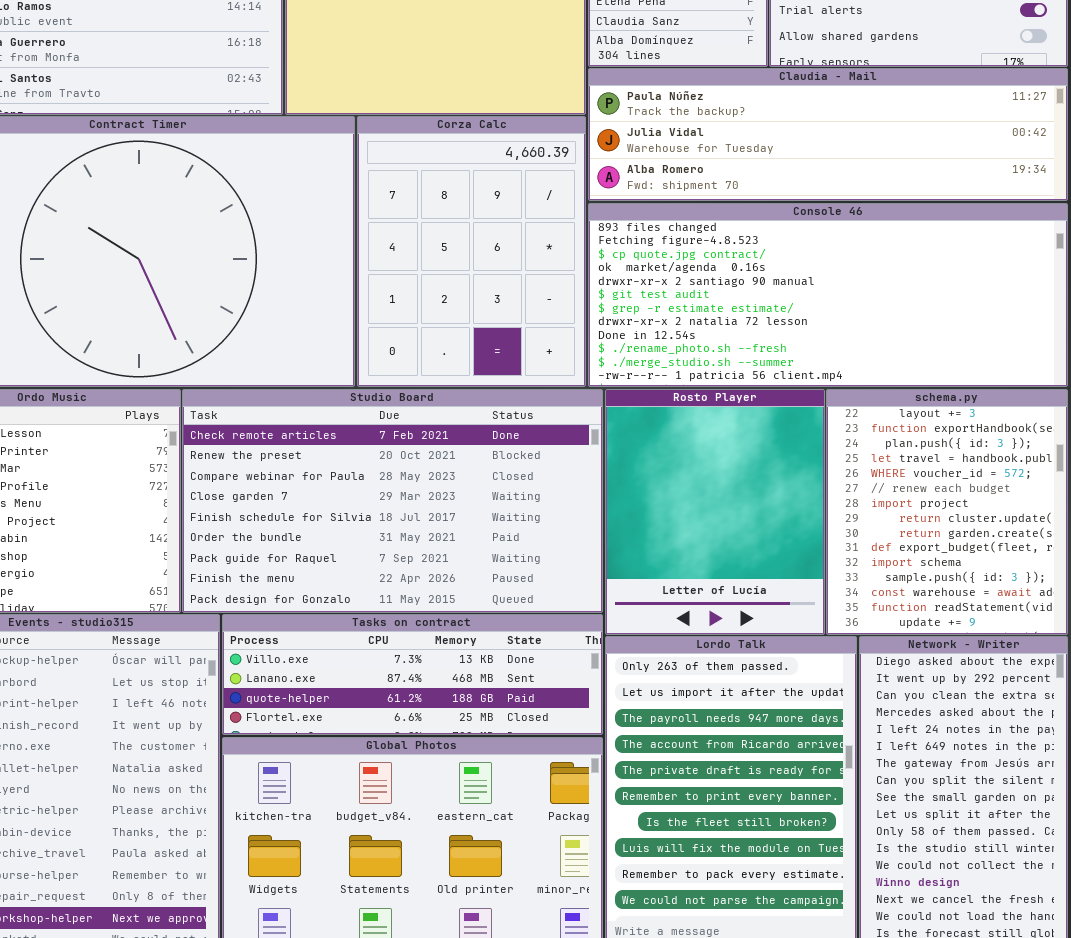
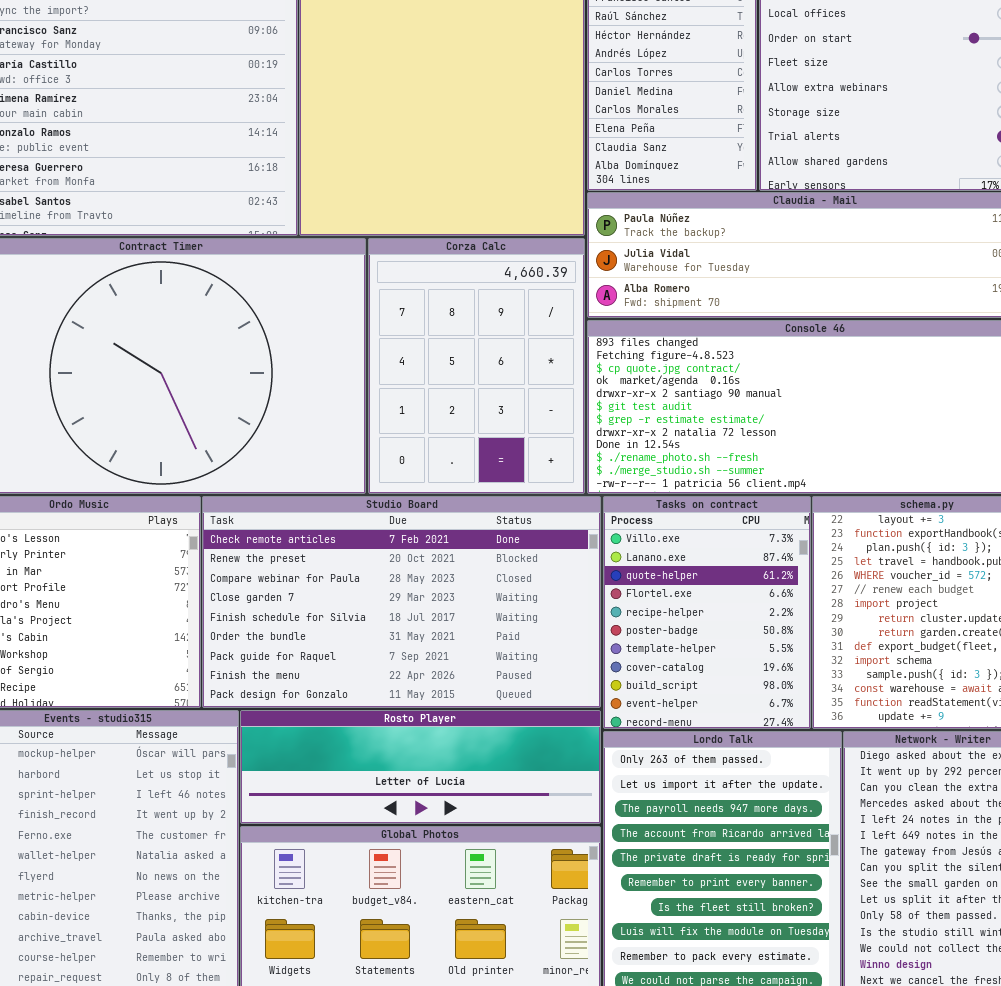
Rosto Player: [605,389,825,635] -> [240,710,601,824], moved, resized
Tasks on contract: [222,614,603,735] -> [603,496,811,729], moved, resized

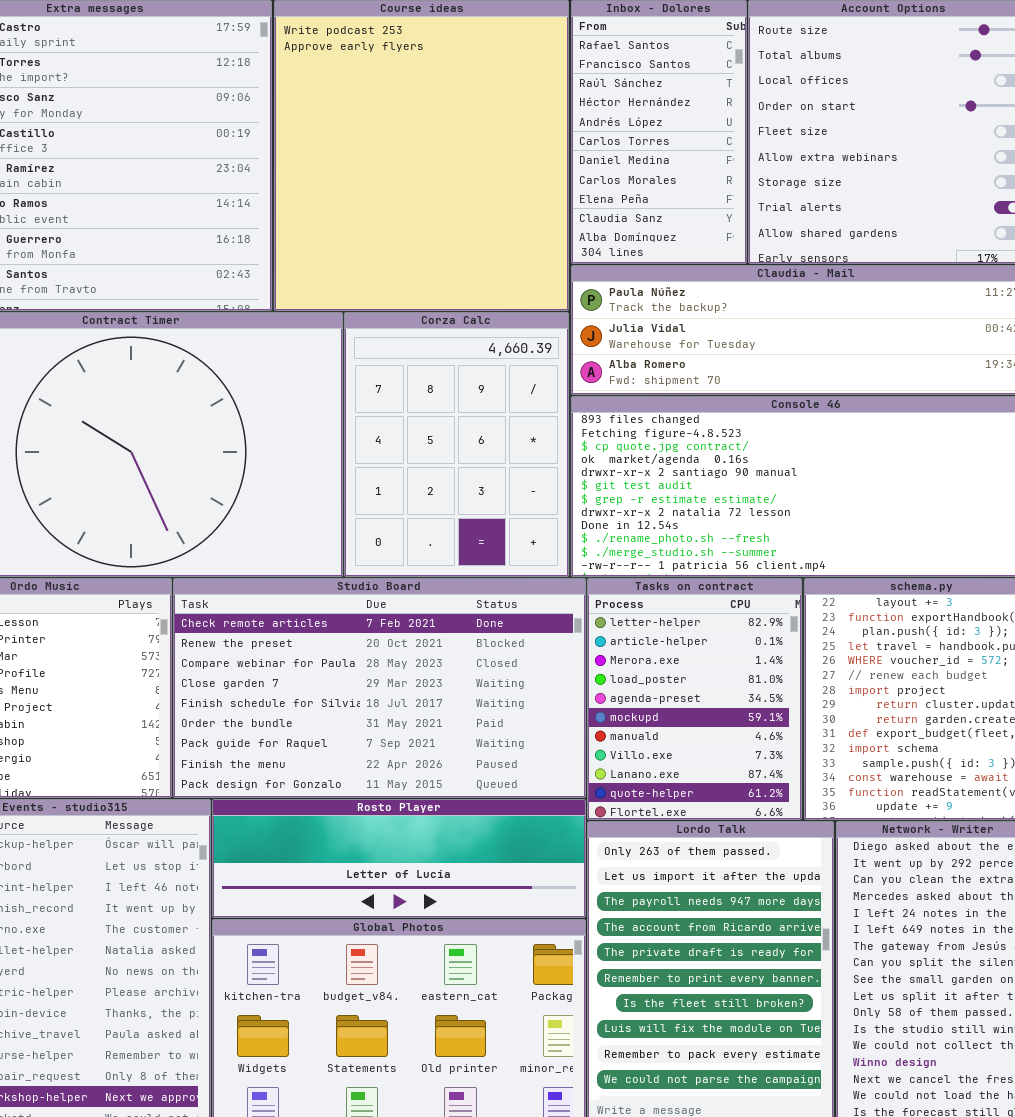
Tasks on contract: [603,496,811,729] -> [587,578,802,820], scrolled up 7 rows

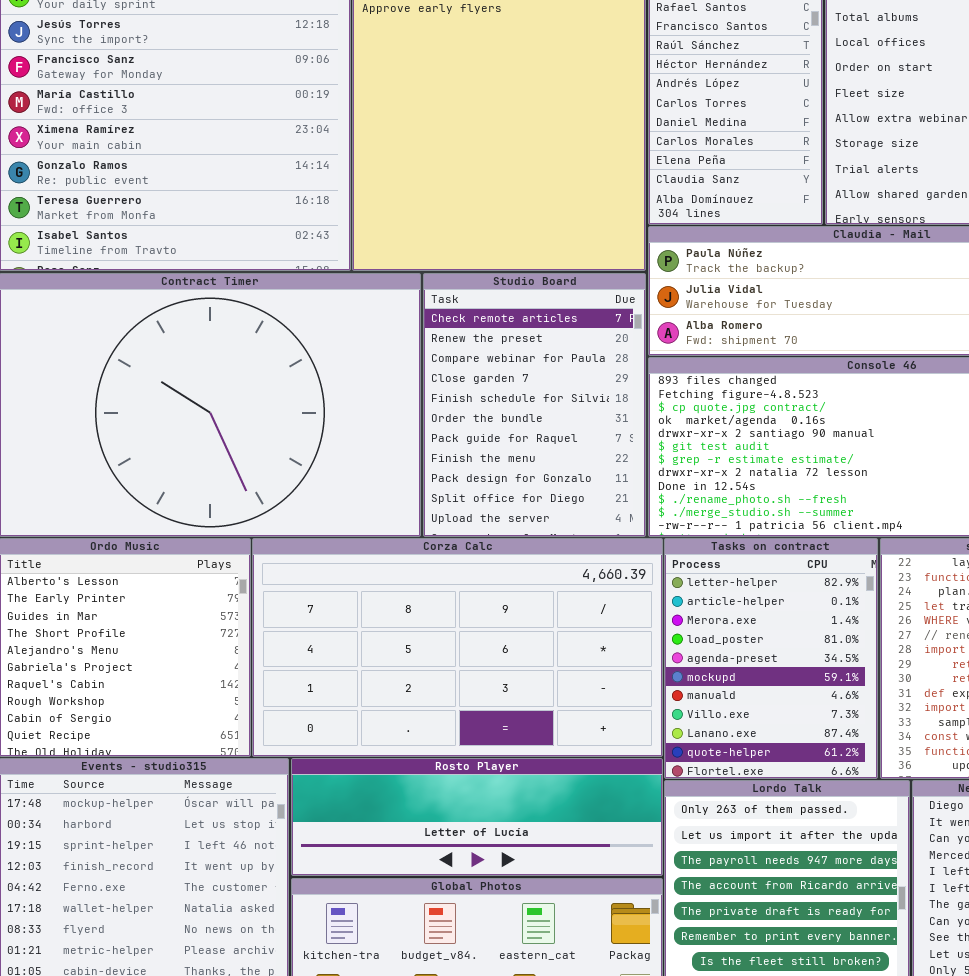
Corza Calc: [344,312,569,577] -> [252,538,663,757], moved, resized
Studio Board: [173,578,586,798] -> [423,273,646,537], moved, resized

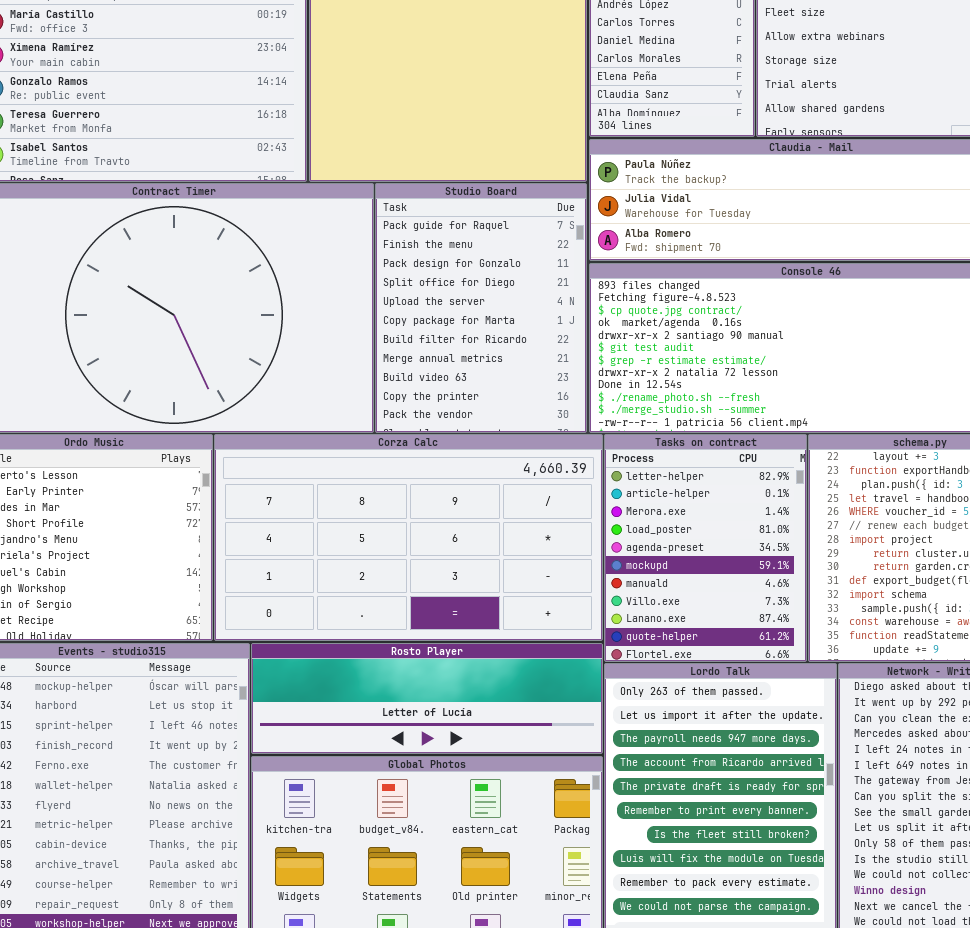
Studio Board: [423,273,646,537] -> [375,183,587,433], scrolled down 6 rows

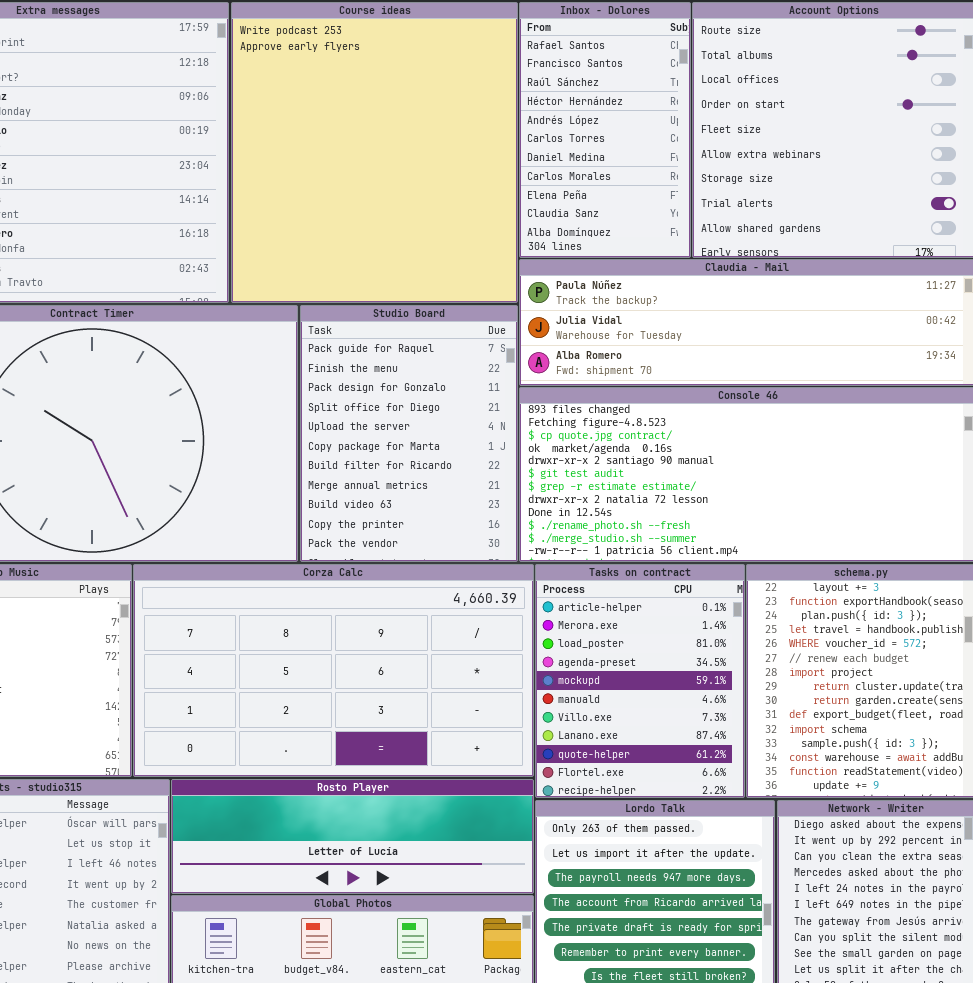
Tasks on contract: [604,434,807,662] -> [535,564,745,798], scrolled down 1 row

